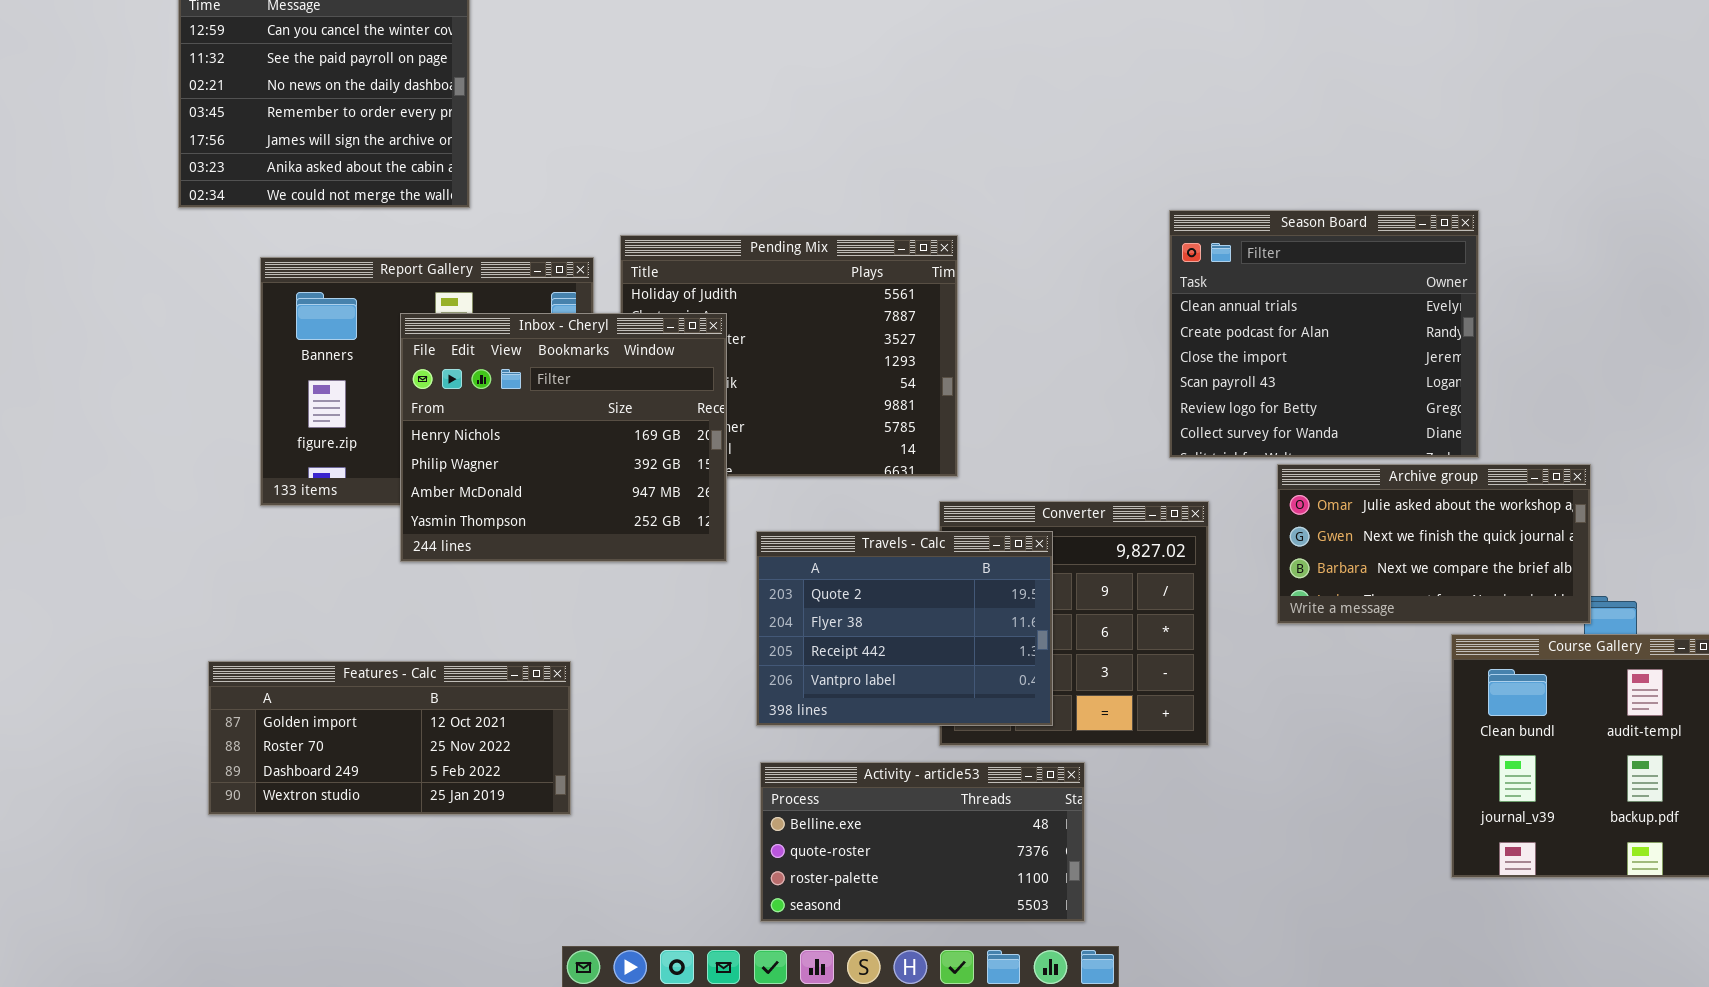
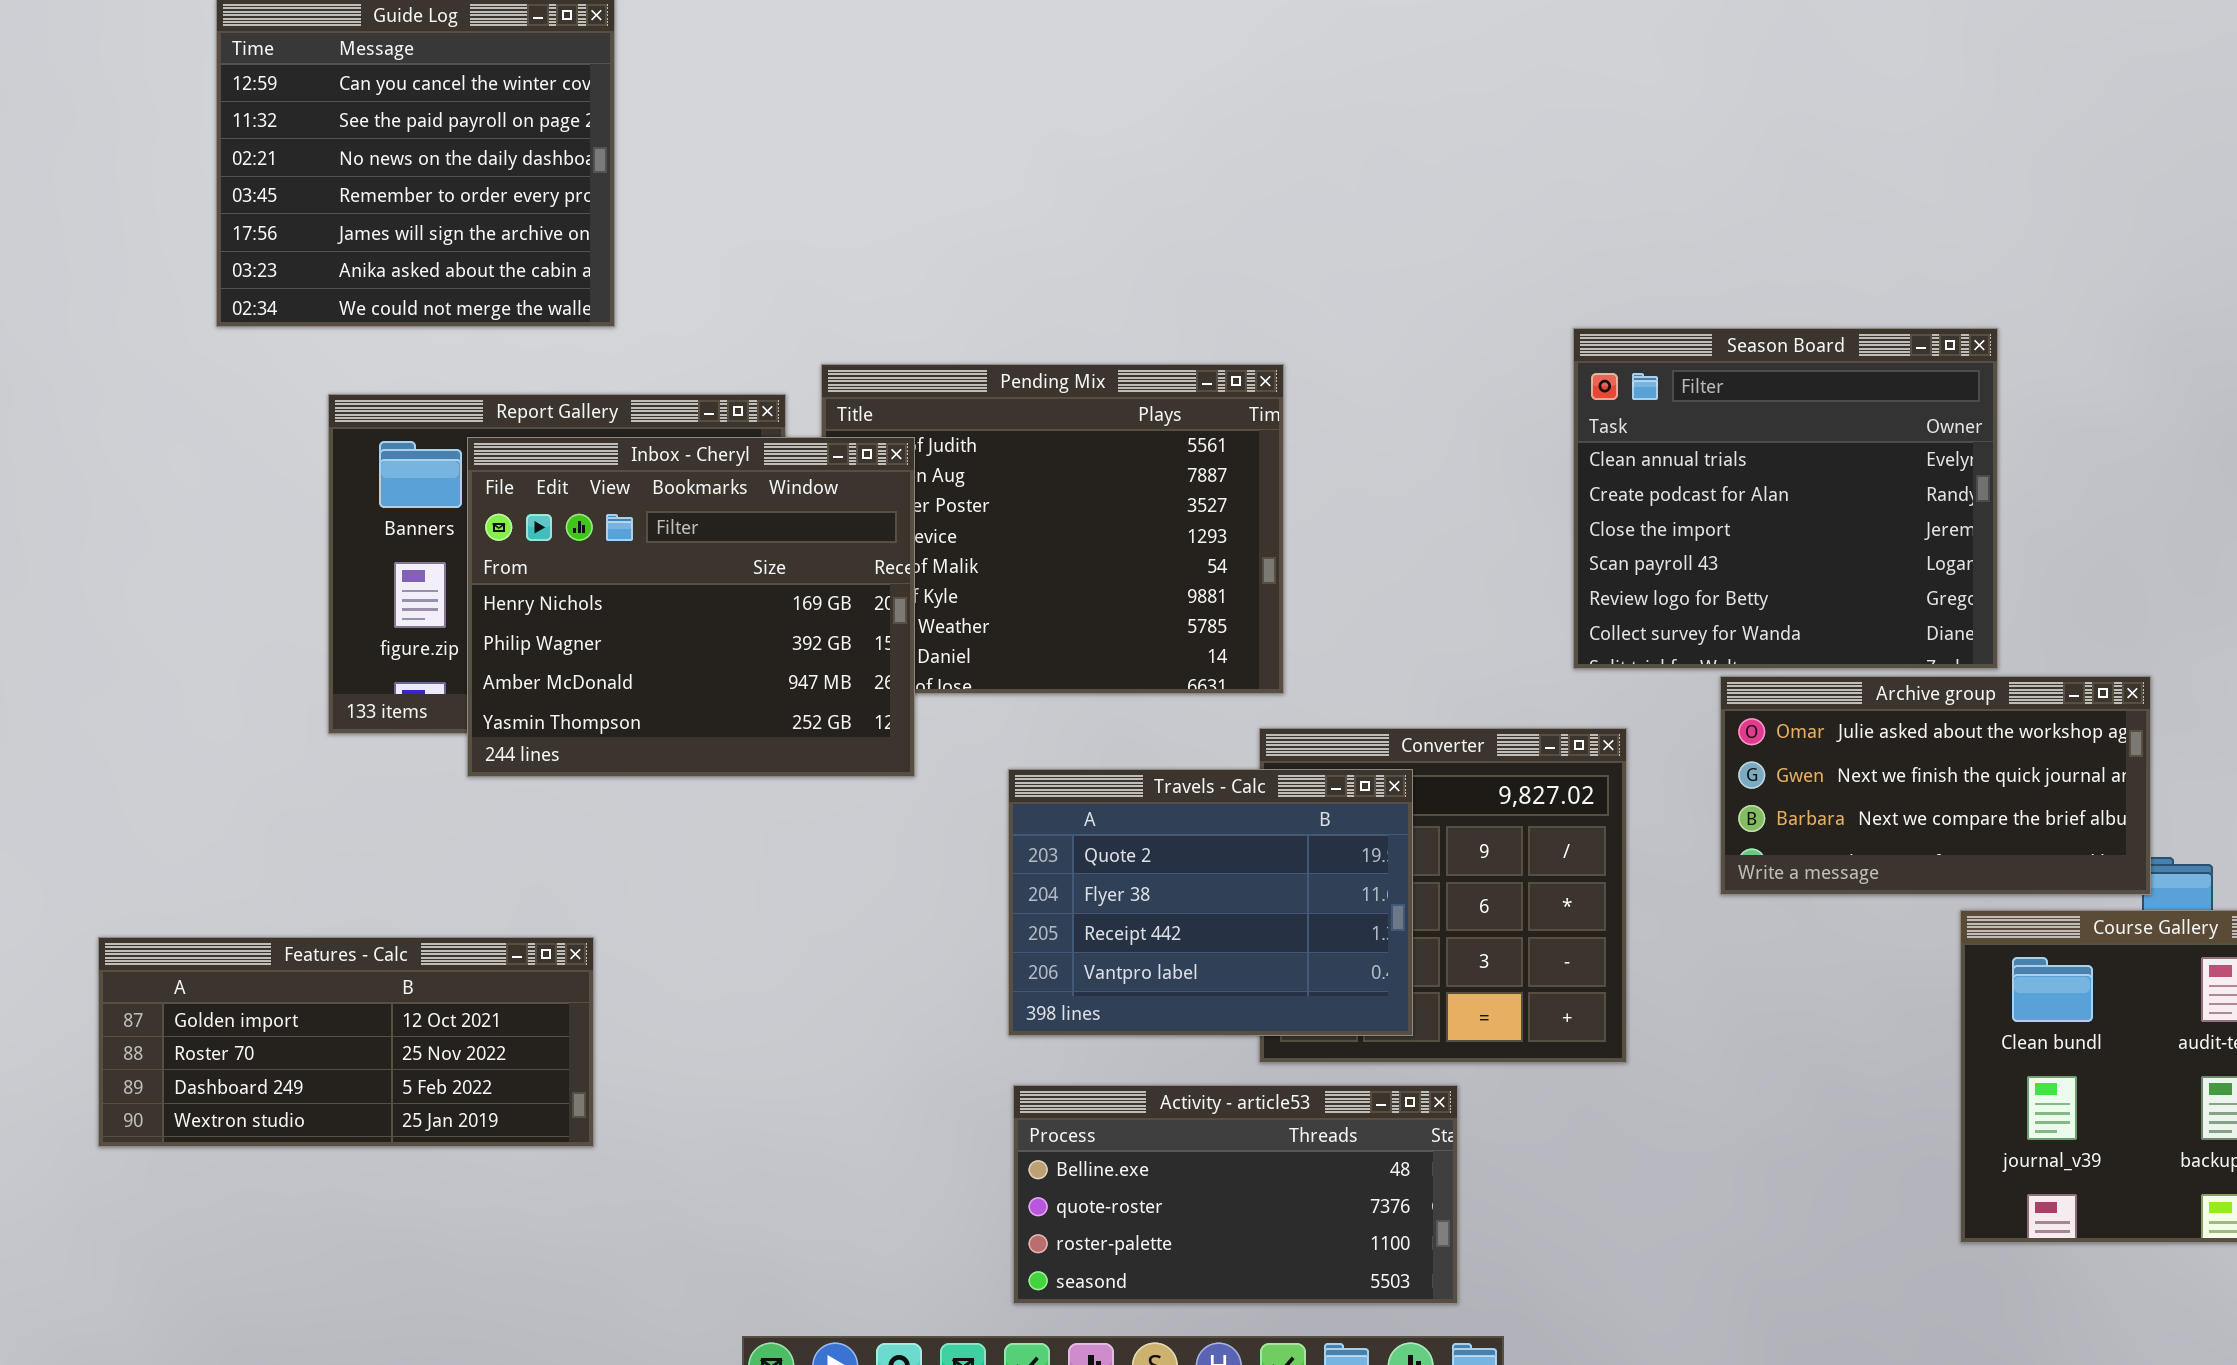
Inbox - Cheryl: [400,313,727,562] -> [467,437,915,777], moved
Features - Calc: [208,661,571,815] -> [98,937,594,1147], moved

